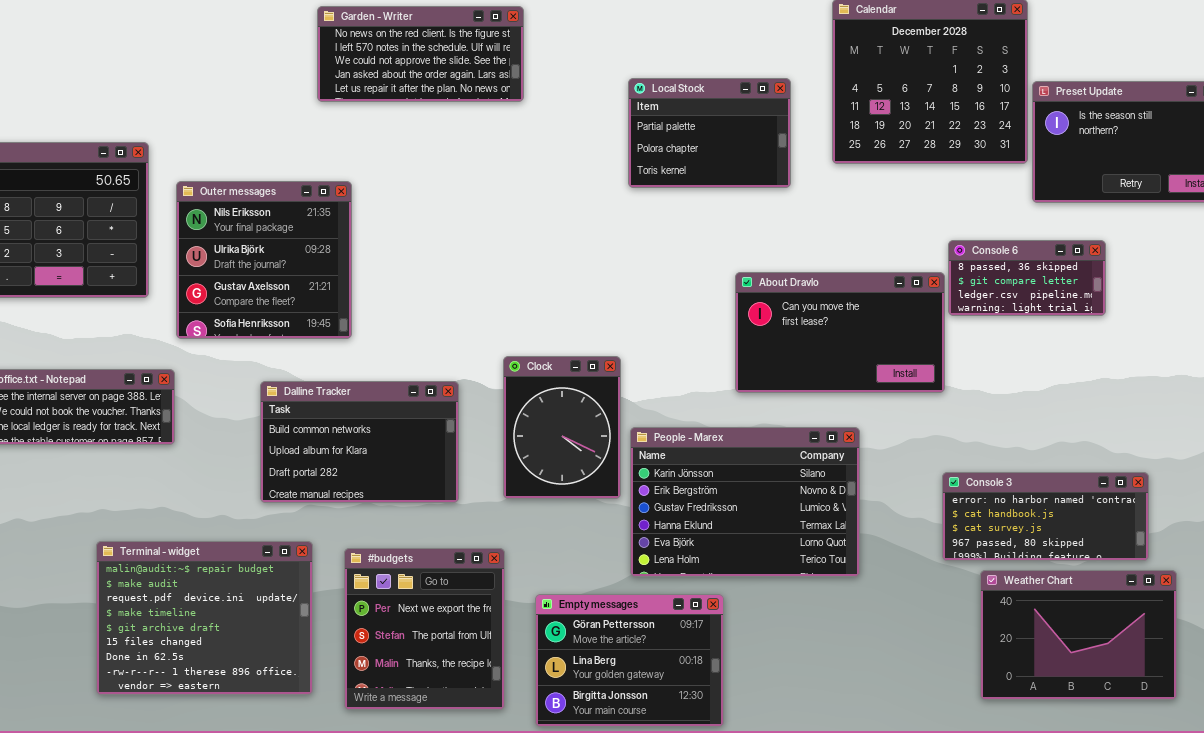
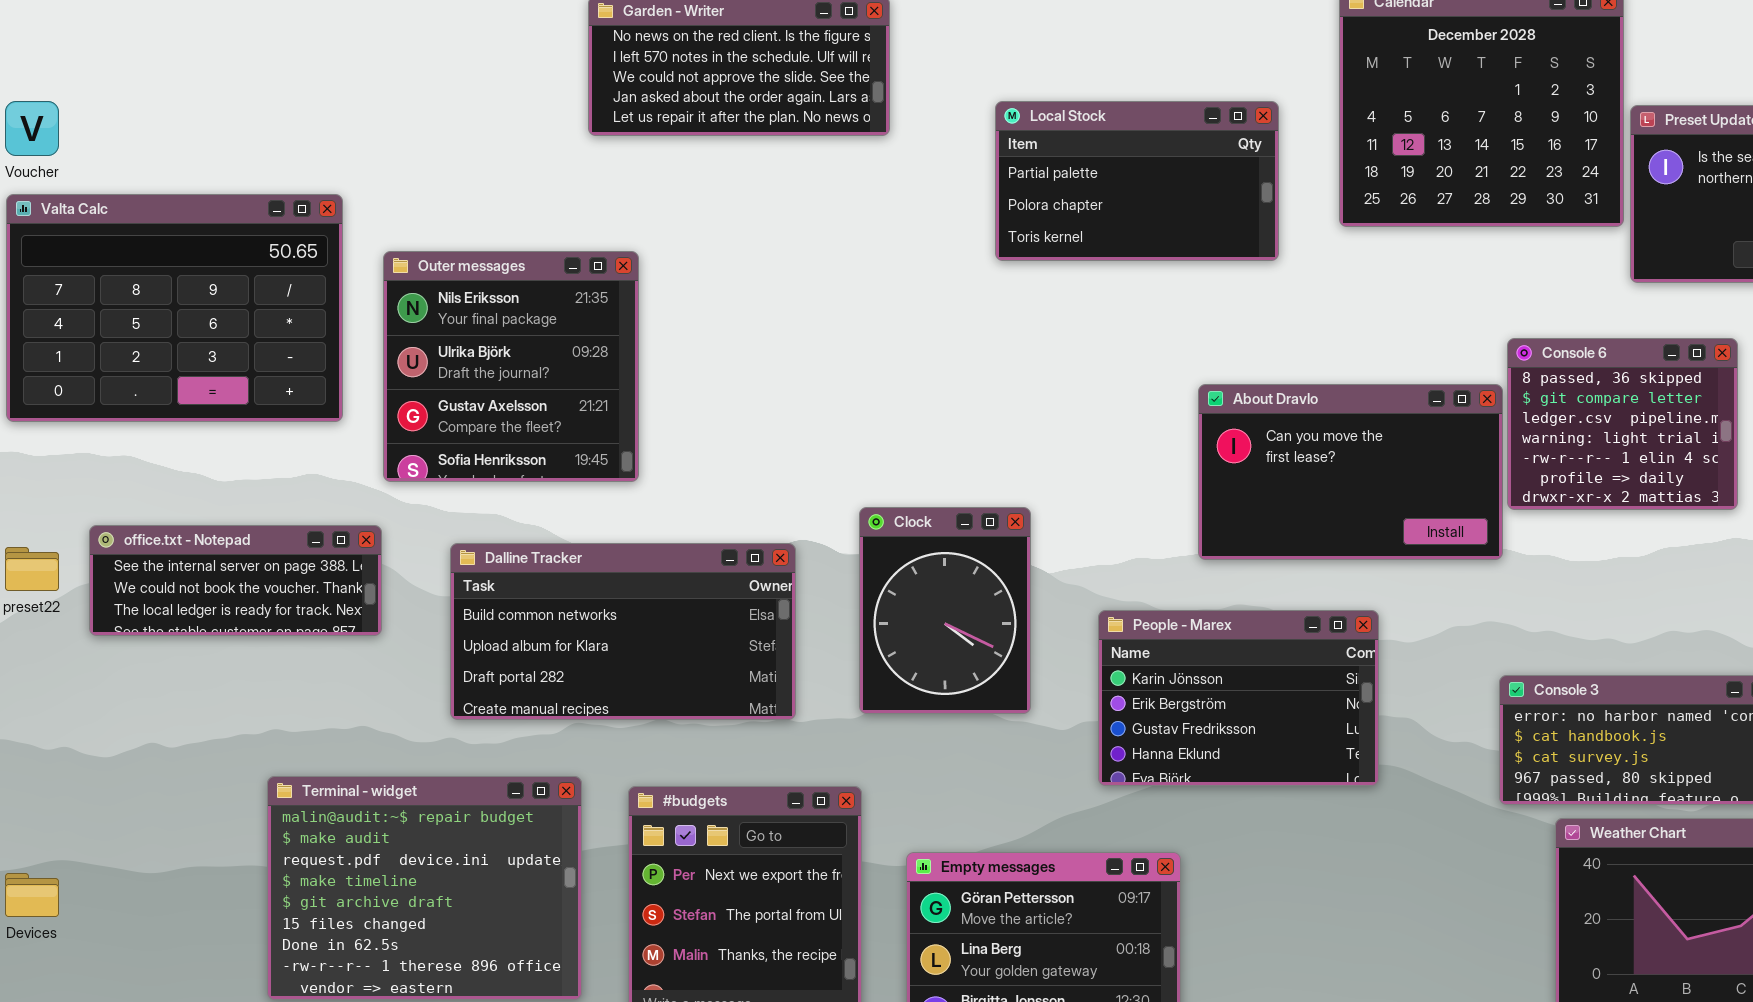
Local Stock: [628,78,791,188] -> [995,101,1279,261], resized
Console 6: [948,240,1106,316] -> [1507,338,1738,510], resized
Dalline Tracker: [260,381,459,503] -> [450,543,796,720], resized
People - Marex: [630,427,860,577] -> [1098,610,1379,786], resized

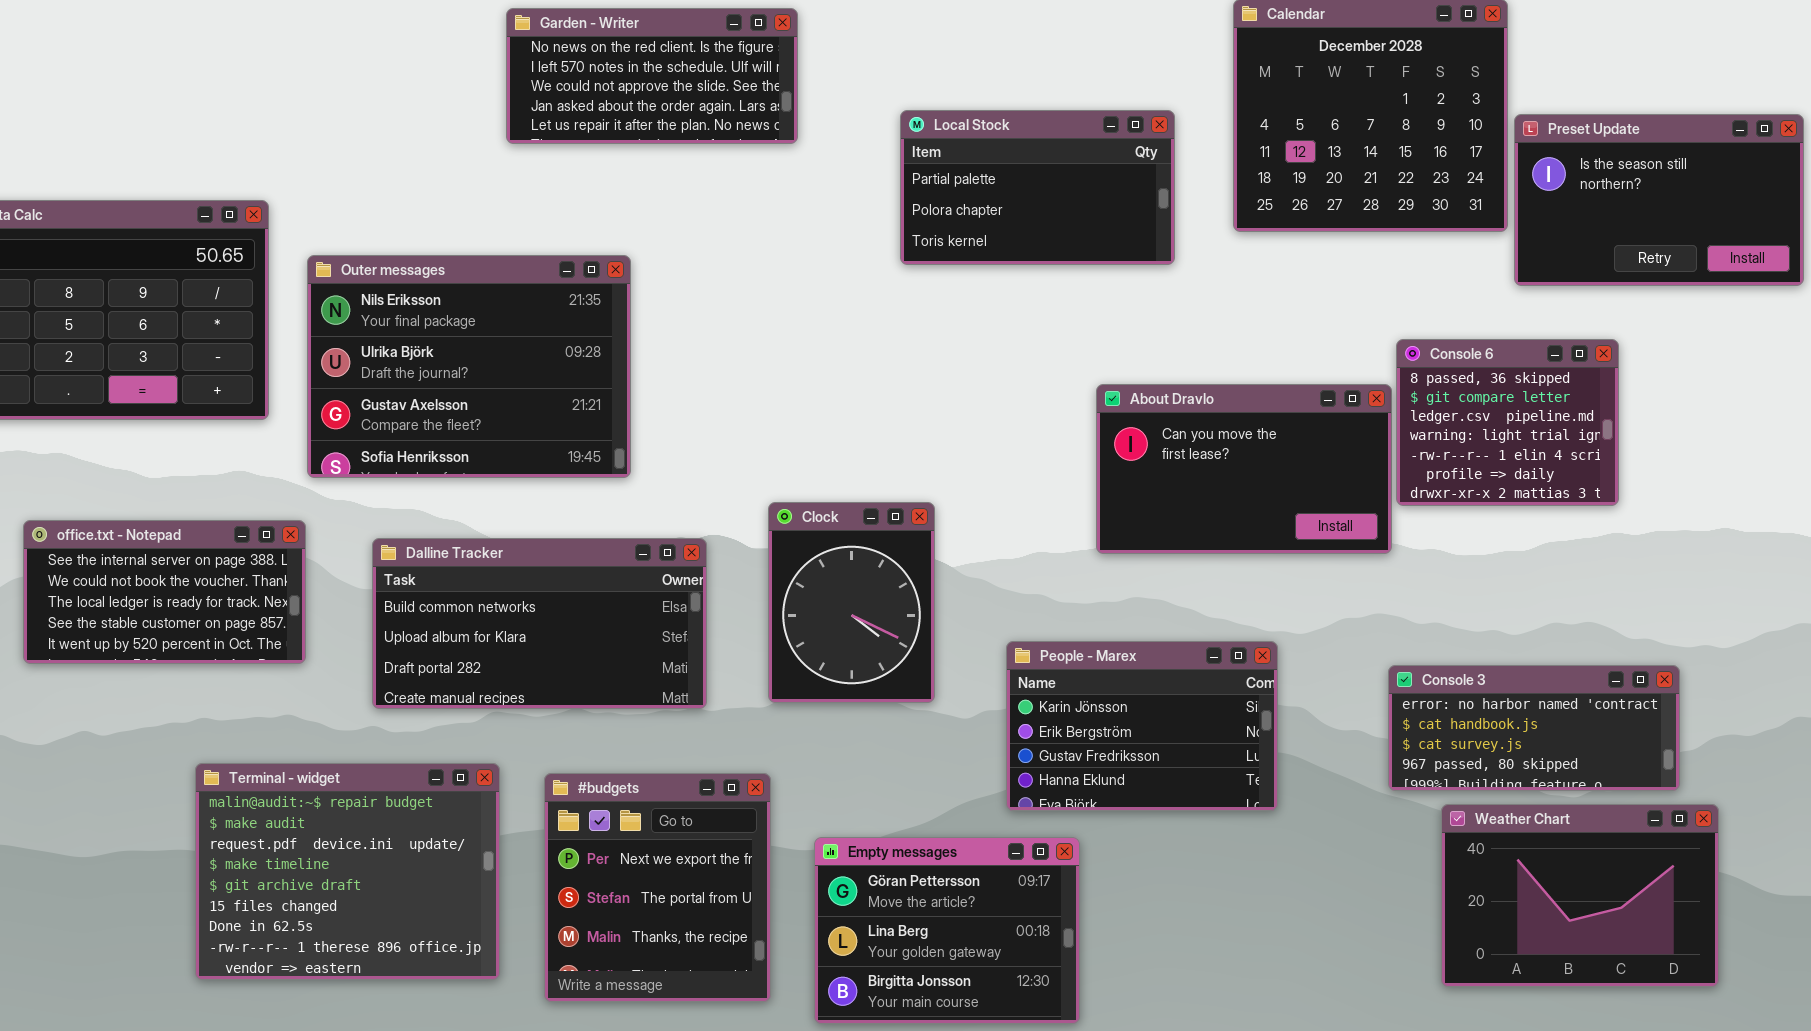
Outer messages: [383,251,639,482] -> [307,255,631,478], resized
office.txt - Notepad: [89,525,382,636] -> [23,520,306,664], resized
People - Marex: [1098,610,1379,786] -> [1006,641,1278,811], moved

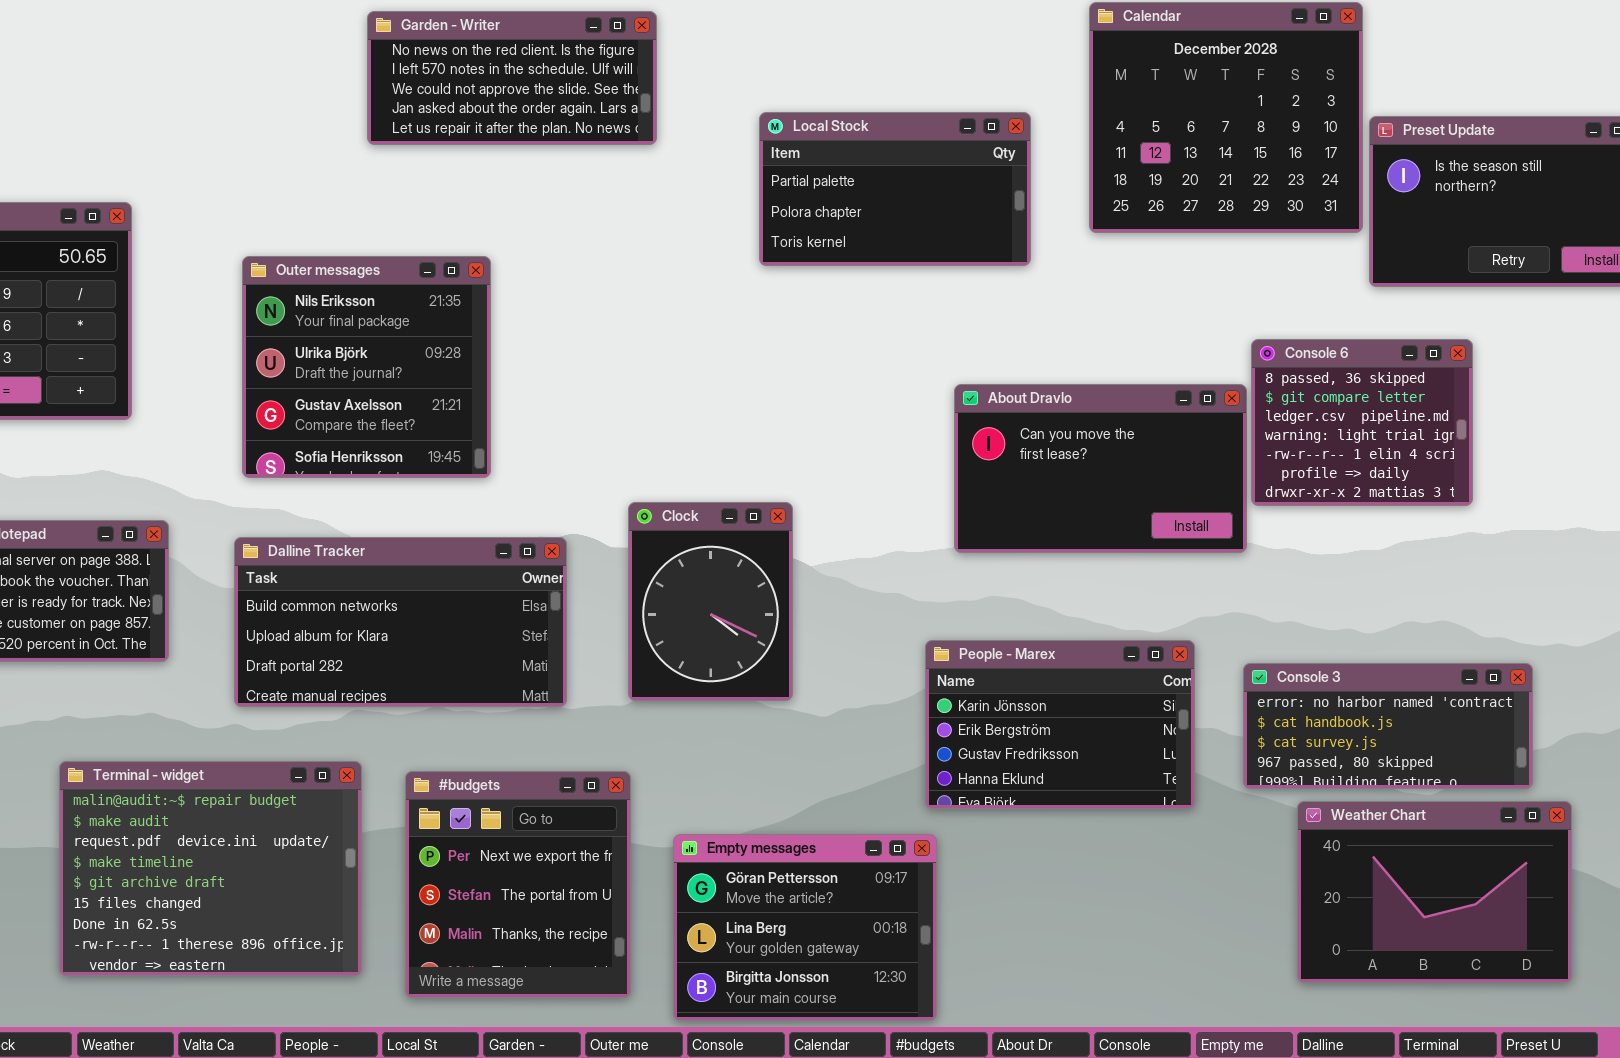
Outer messages: [307,255,631,478] -> [242,256,491,478], resized
People - Marex: [1006,641,1278,811] -> [925,640,1195,809], moved

